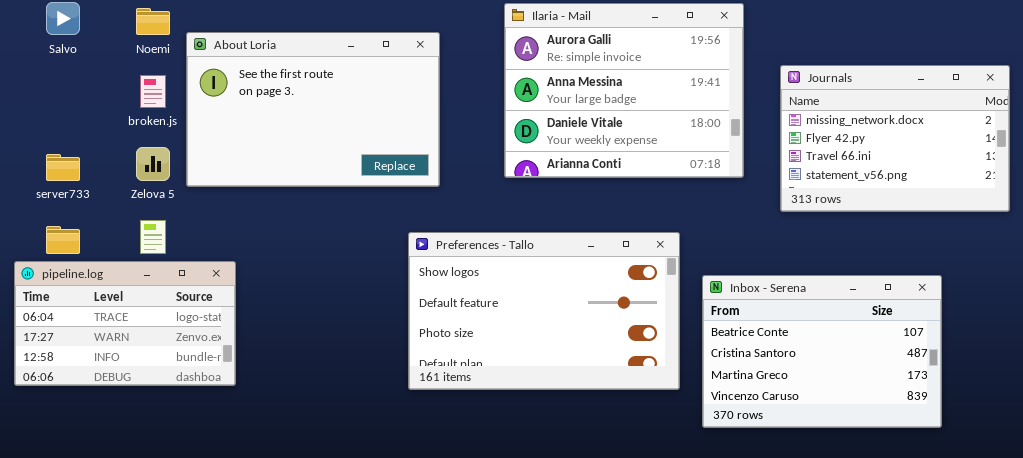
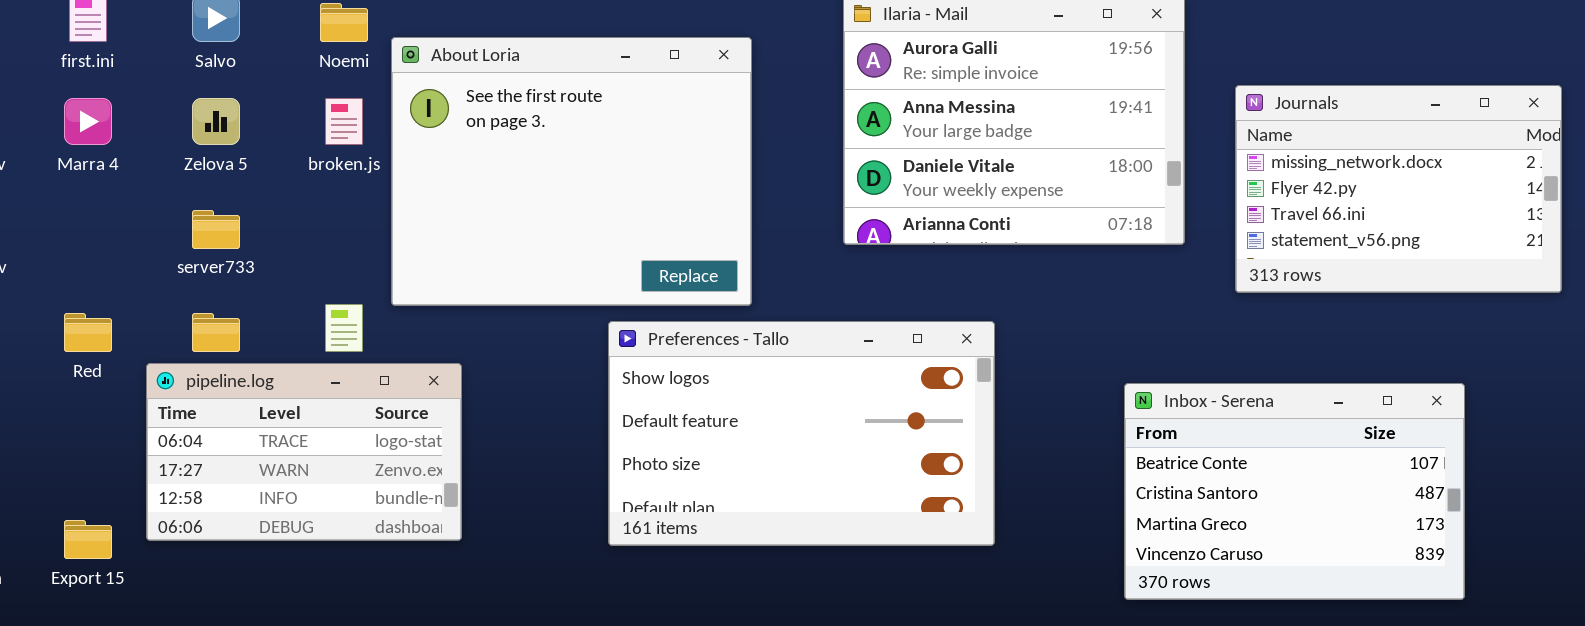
About Loria: [186,32,440,187] -> [391,37,752,306], resized
Zelova 5: [136,147,170,181] -> [192,98,240,145], moved
Preferences - Tallo: [408,232,680,390] -> [608,321,995,546], moved

